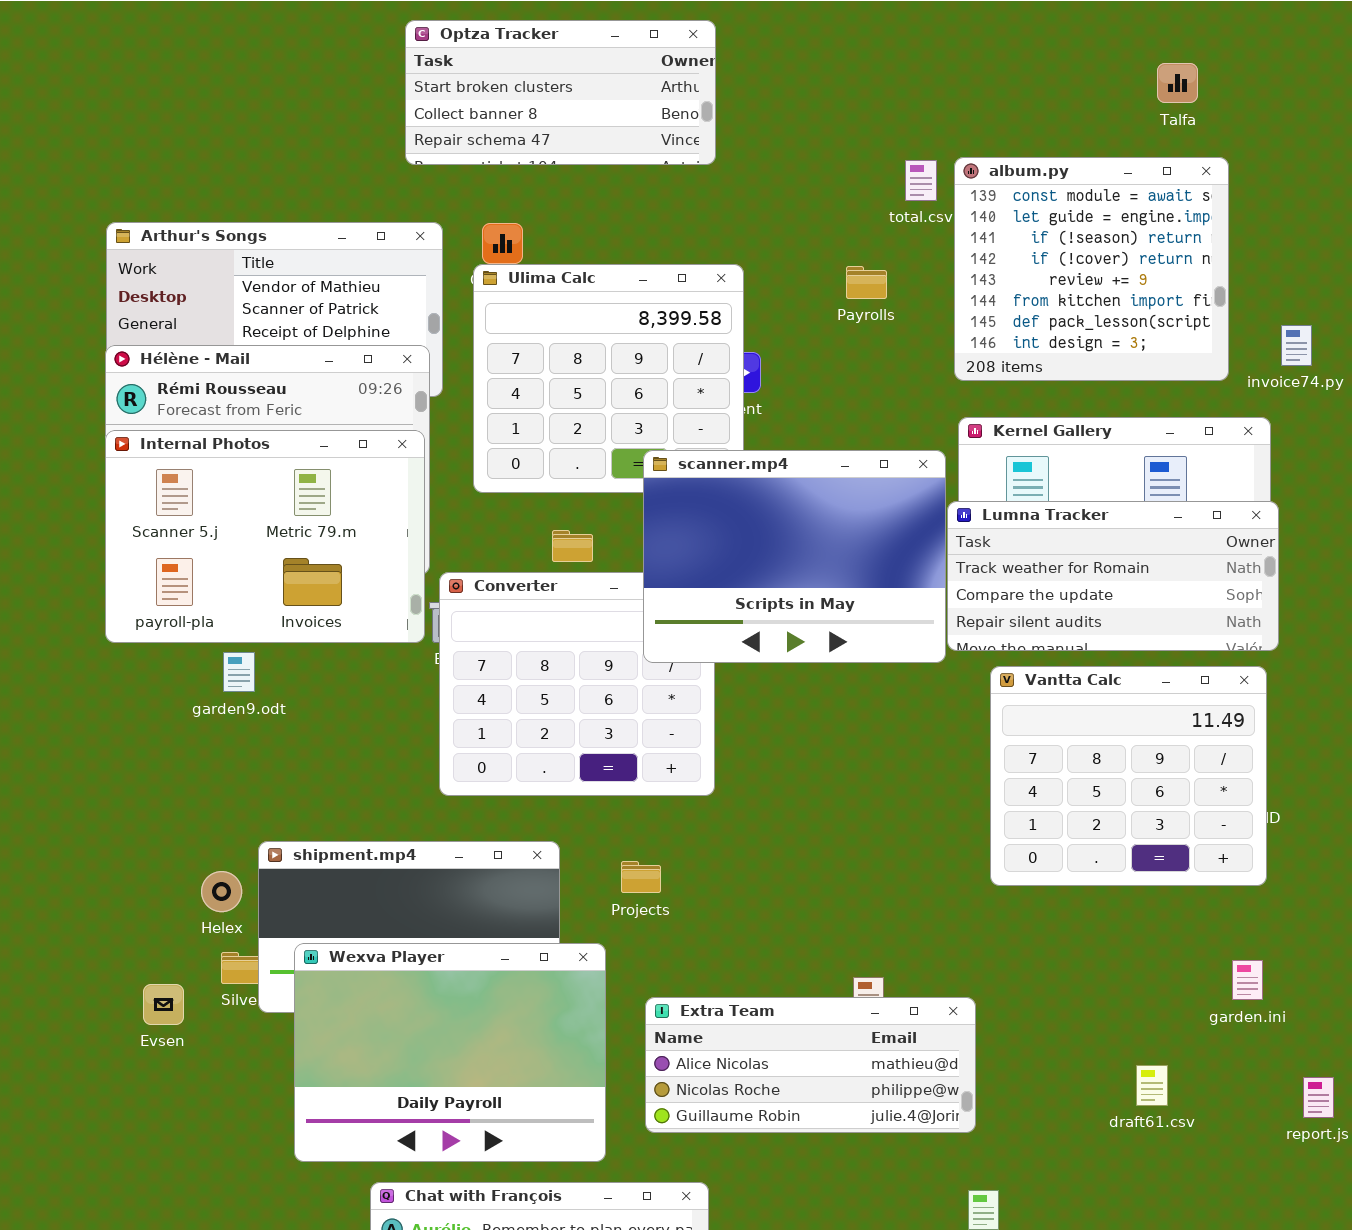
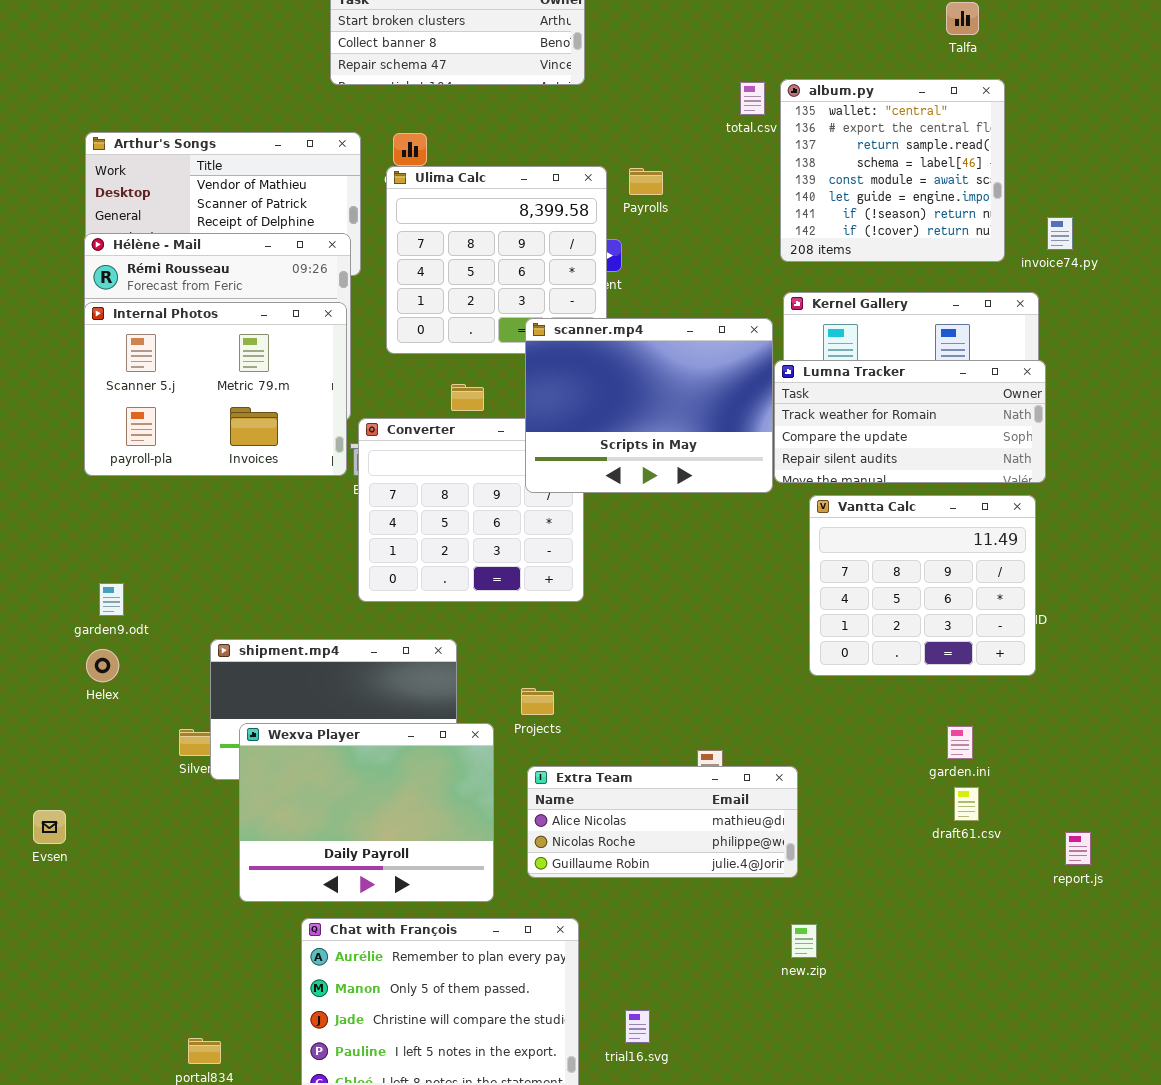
album.py: [954,157,1229,381] -> [780,79,1005,262], scrolled up 4 rows
Payrolls: [846,266,887,299] -> [629,168,663,195], moved
garden9.odt: [223,652,255,692] -> [99,583,124,616], moved
Projects: [621,861,661,893] -> [521,688,554,715], moved
Helex: [201,871,242,912] -> [86,649,119,682], moved
garden.ini: [1232,960,1263,1000] -> [947,726,973,759], moved
Evsen: [143,984,184,1025] -> [33,810,66,844], moved
draft61.csv: [1136,1065,1168,1106] -> [954,787,979,821], moved

